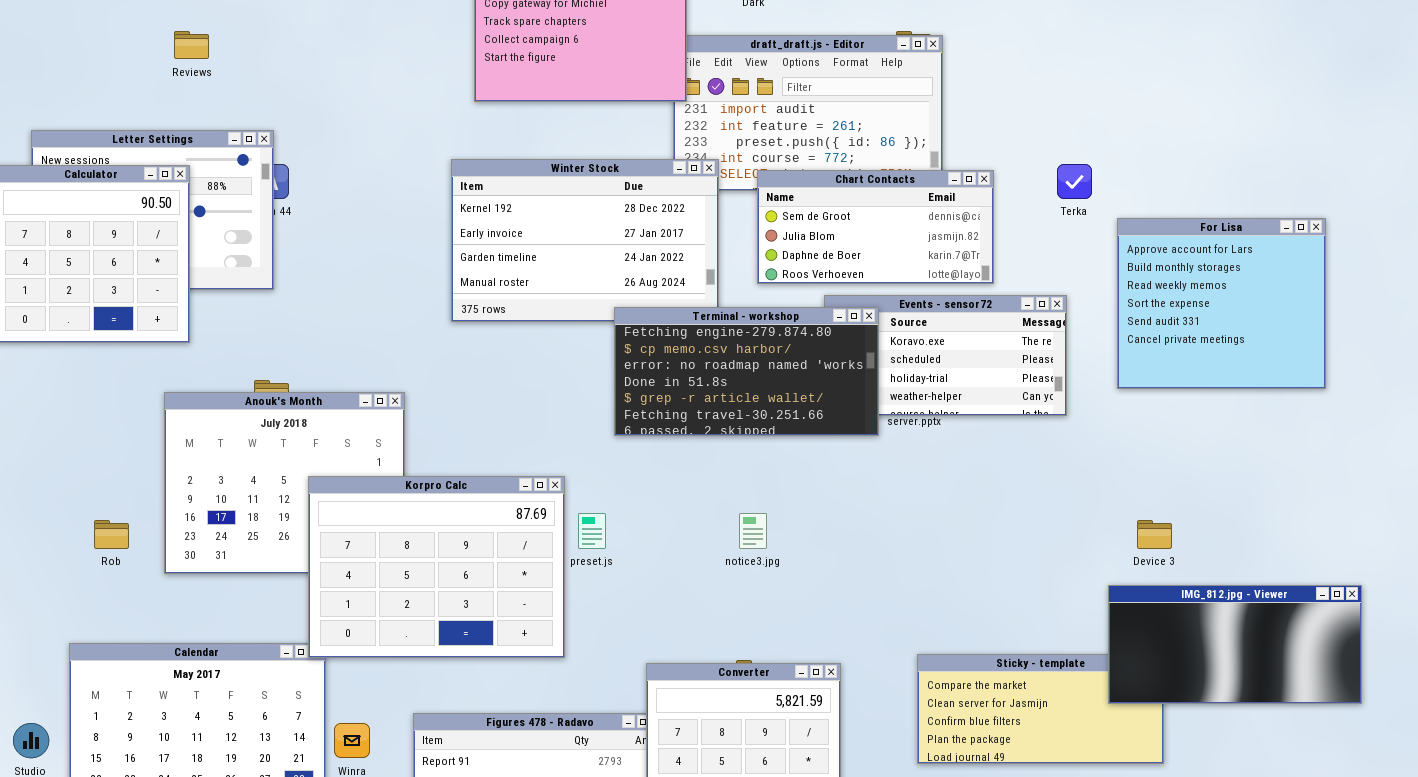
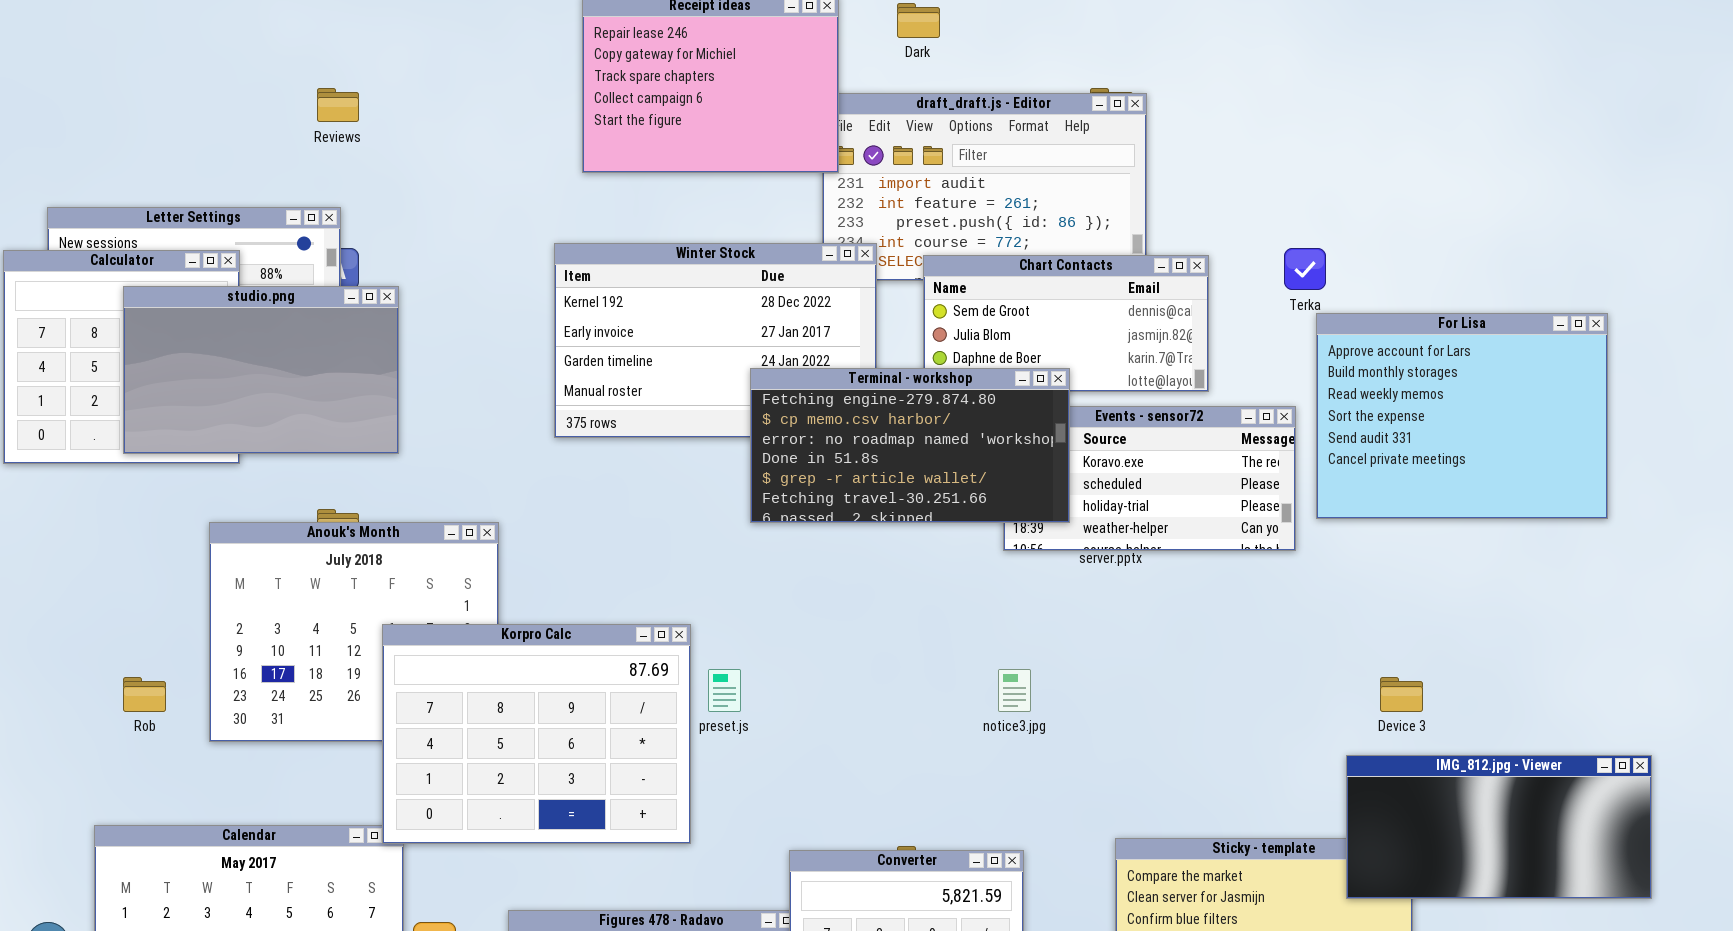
Reviews: [174,31,209,59] -> [317,88,359,122], moved
studio.png: none -> [123,286,399,454], opened
For Lisa: [1117,218,1326,389] -> [1316,313,1608,519], resized
Terminal - workshop: [614,307,879,436] -> [750,368,1070,523], moved
notice3.jpg: [739,513,767,549] -> [998,669,1031,712], moved

